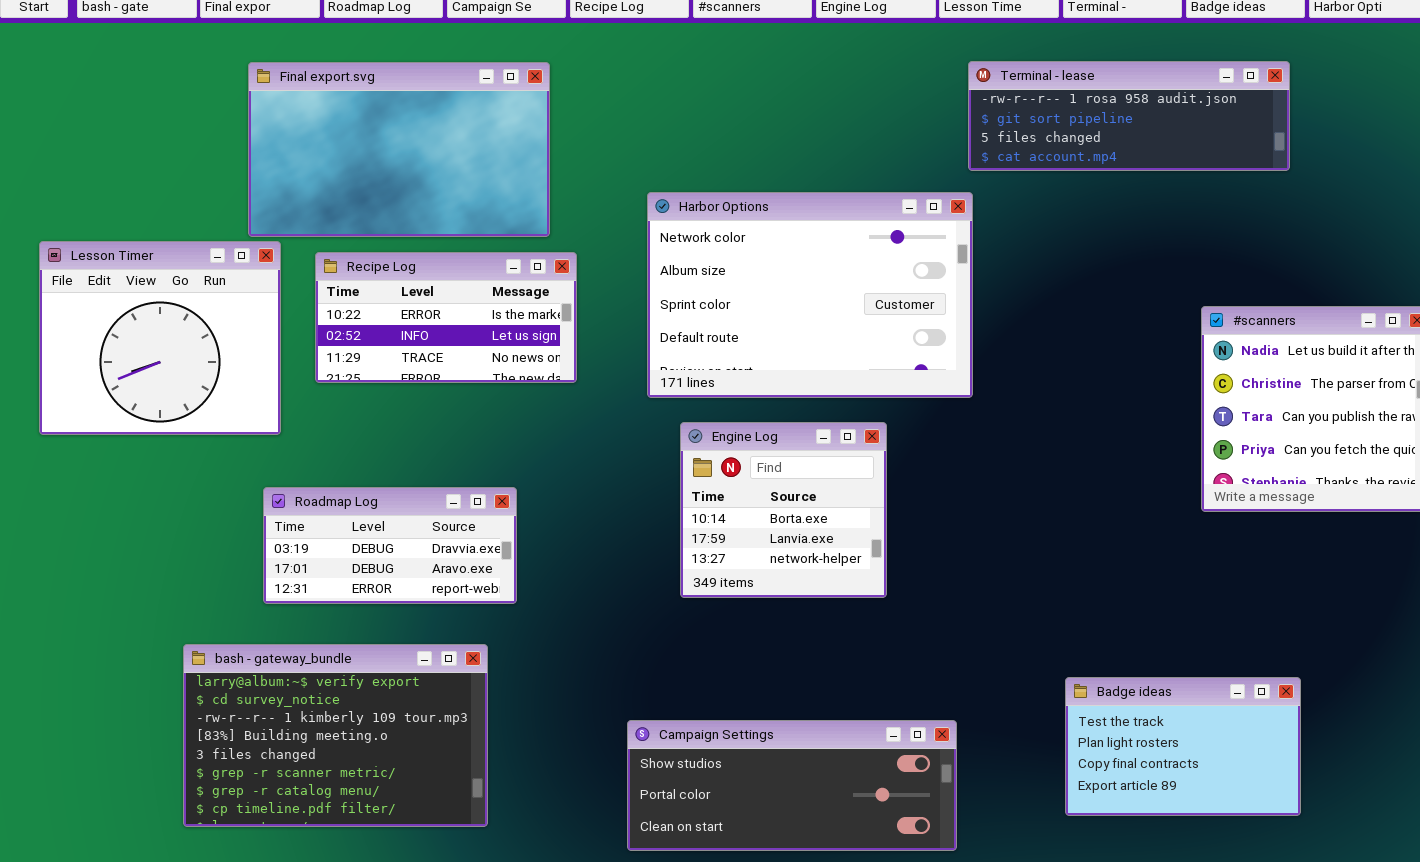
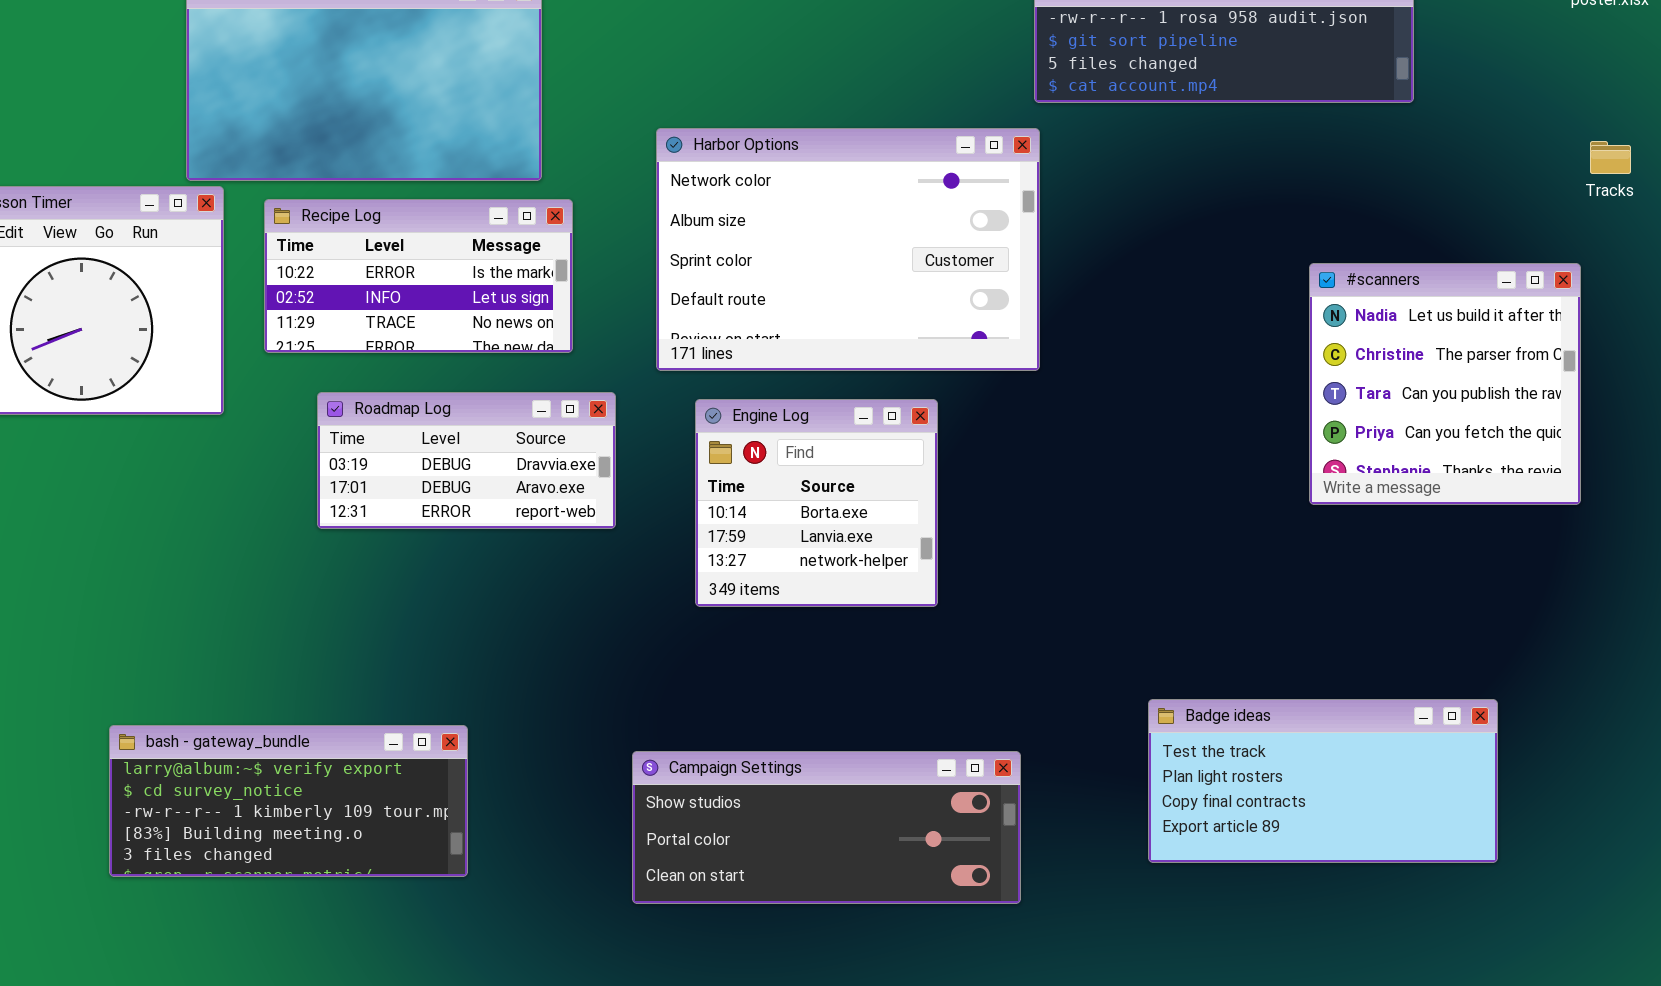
Roadmap Log: [263,487,517,604] -> [317,392,616,529], moved
bash - gateway_bundle: [183,644,488,827] -> [109,725,468,877], resized
Badge ideas: [1065,677,1301,816] -> [1148,699,1498,863], resized

